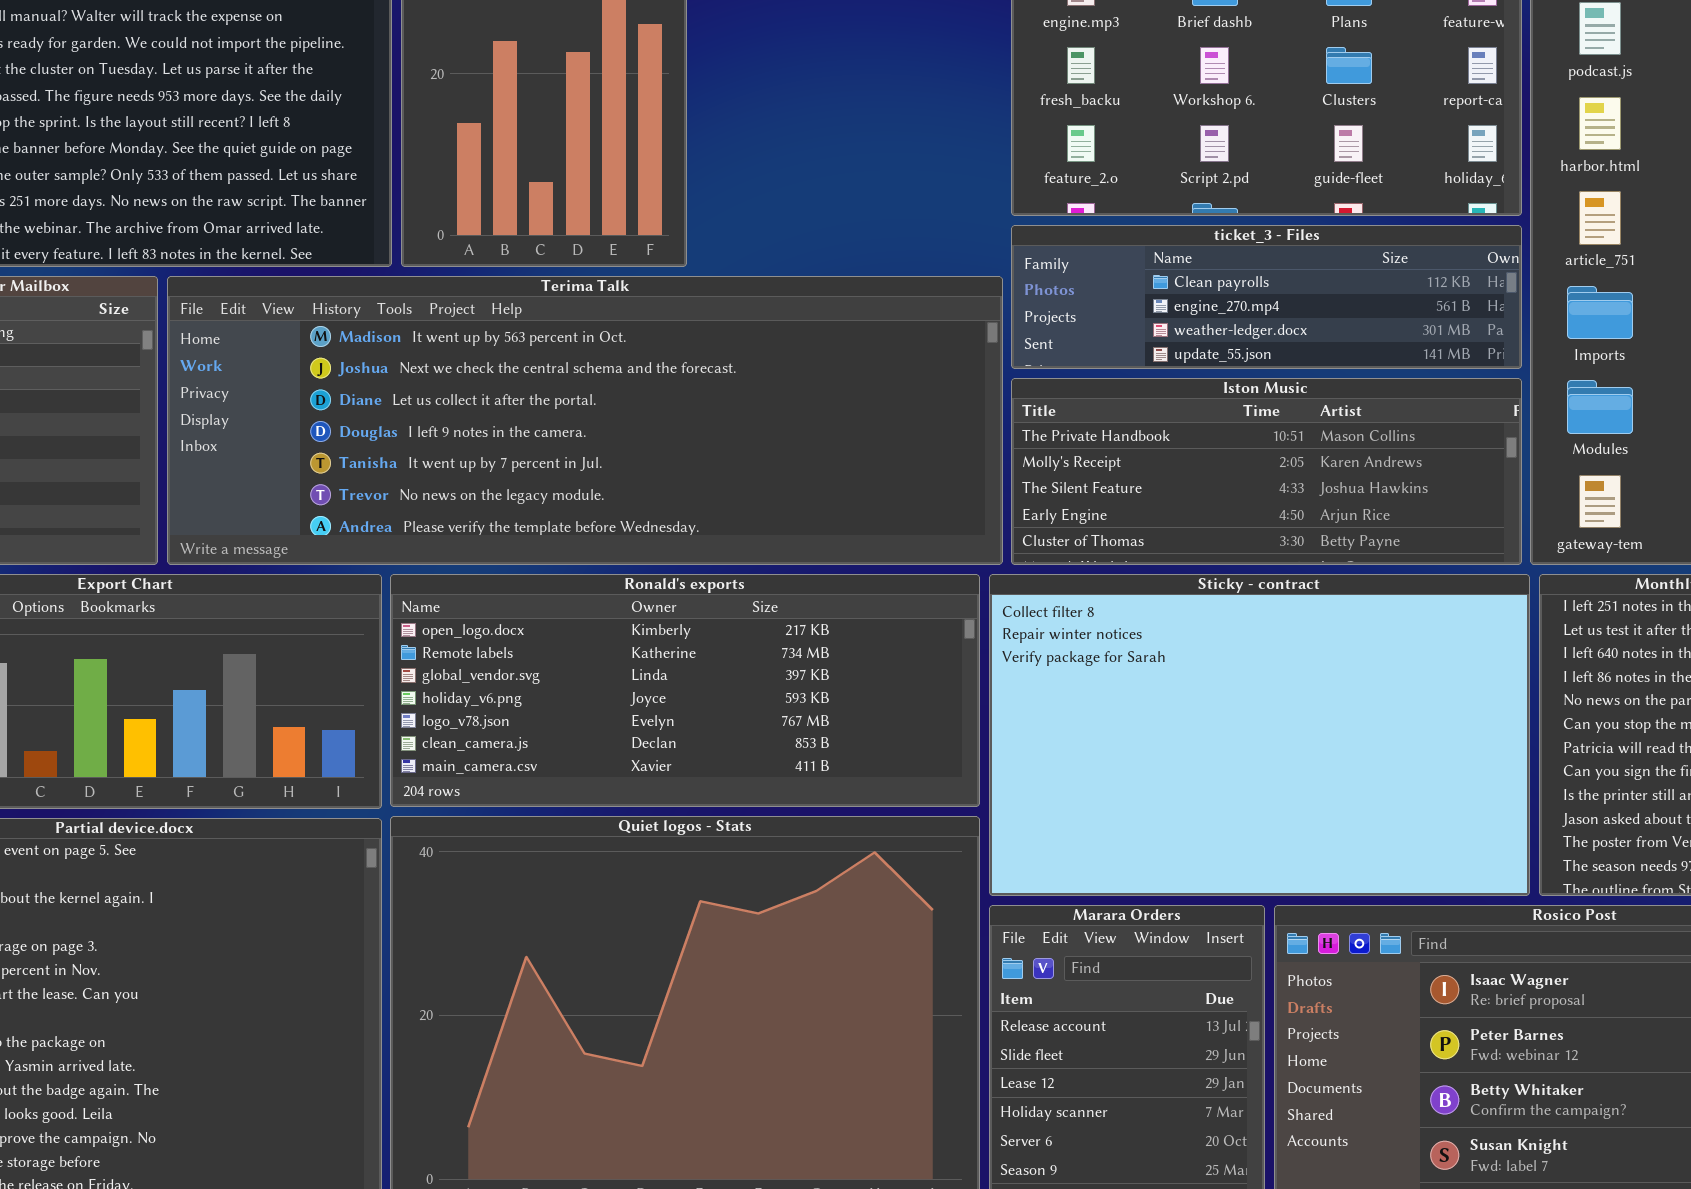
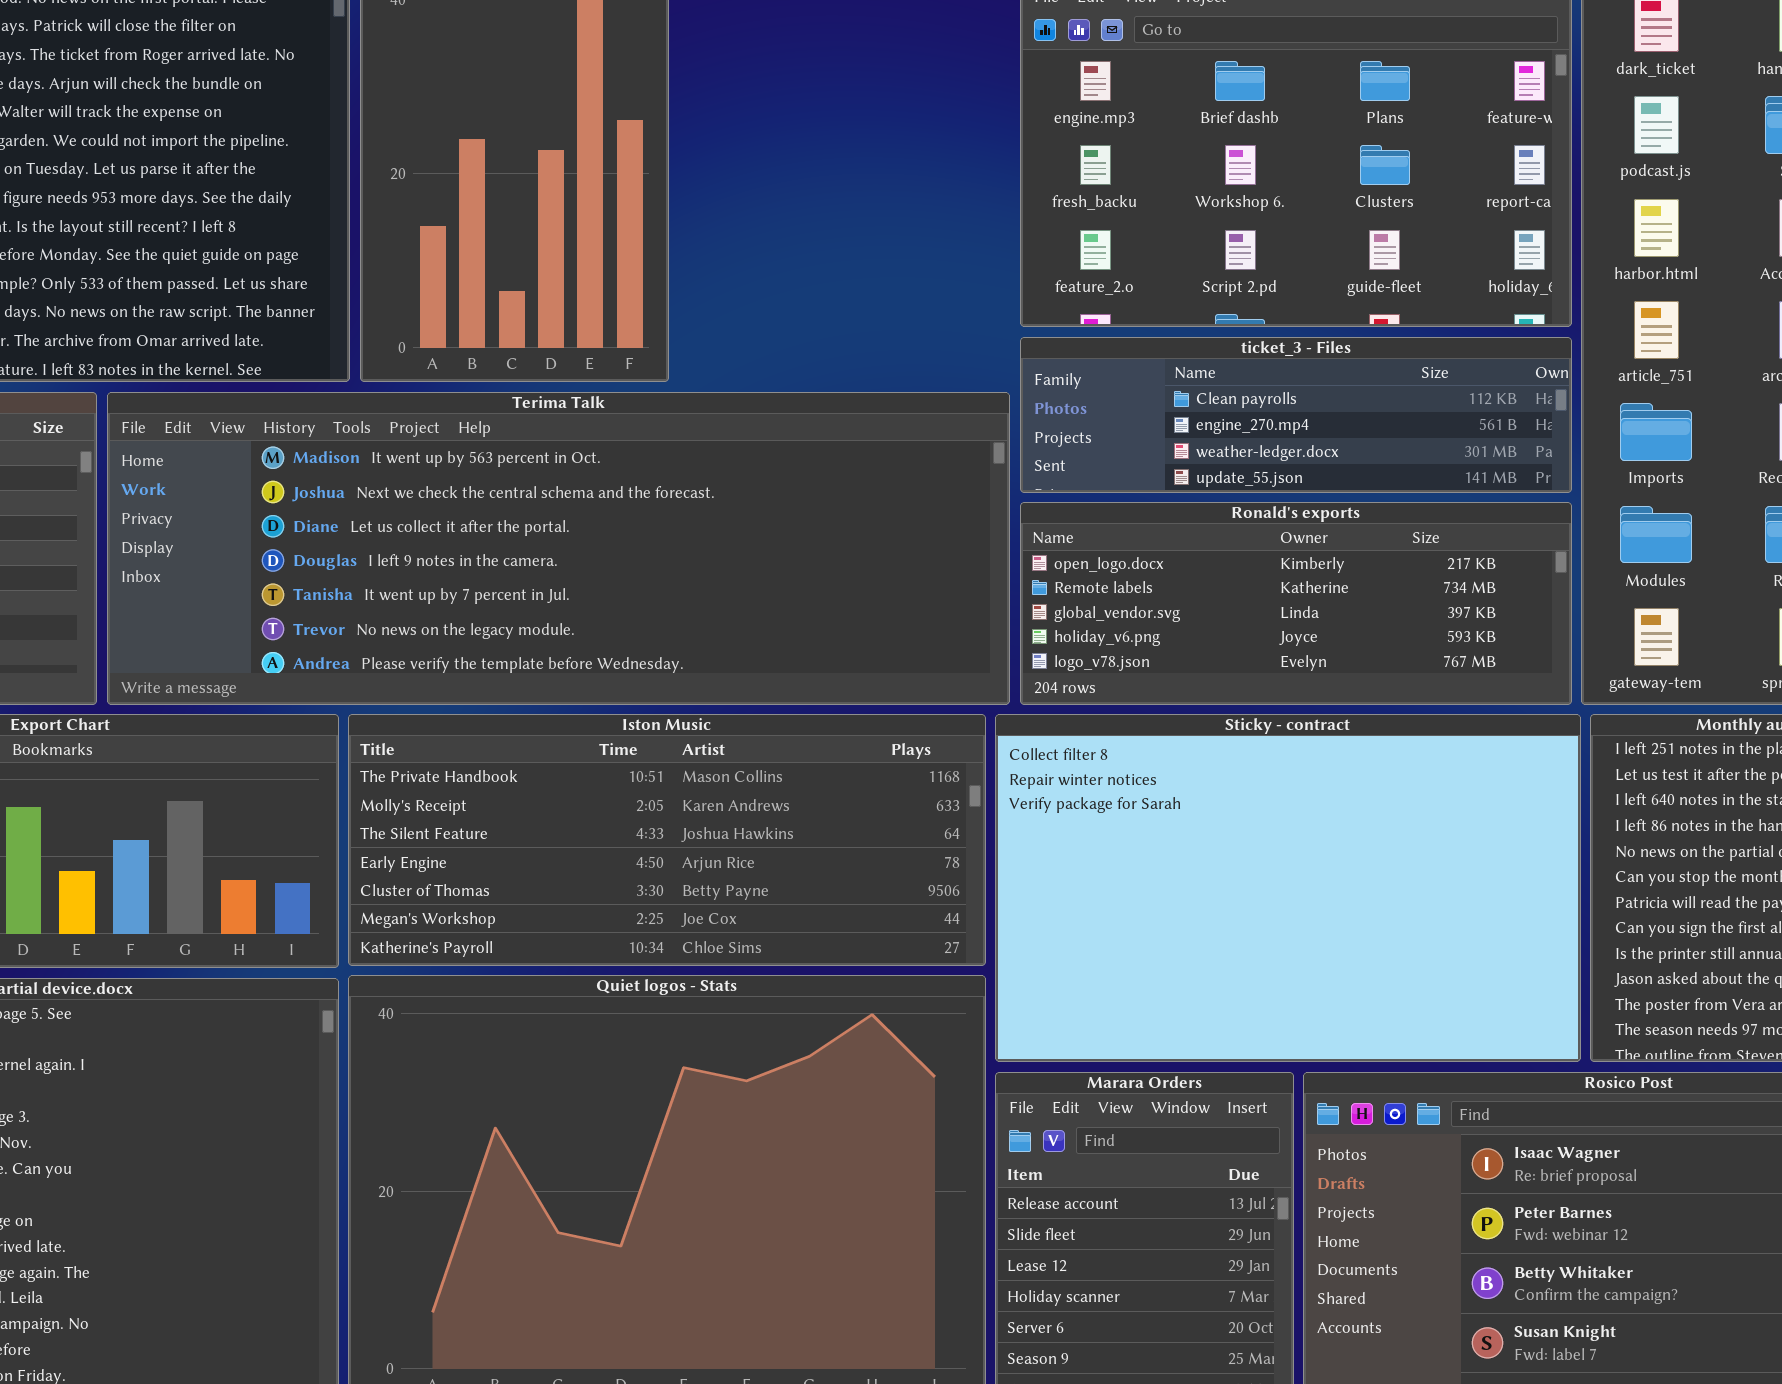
Iston Music: [1011,378,1522,565] -> [348,714,986,966], moved, resized
Ronald's exports: [390,574,980,807] -> [1020,502,1572,705], moved, resized

